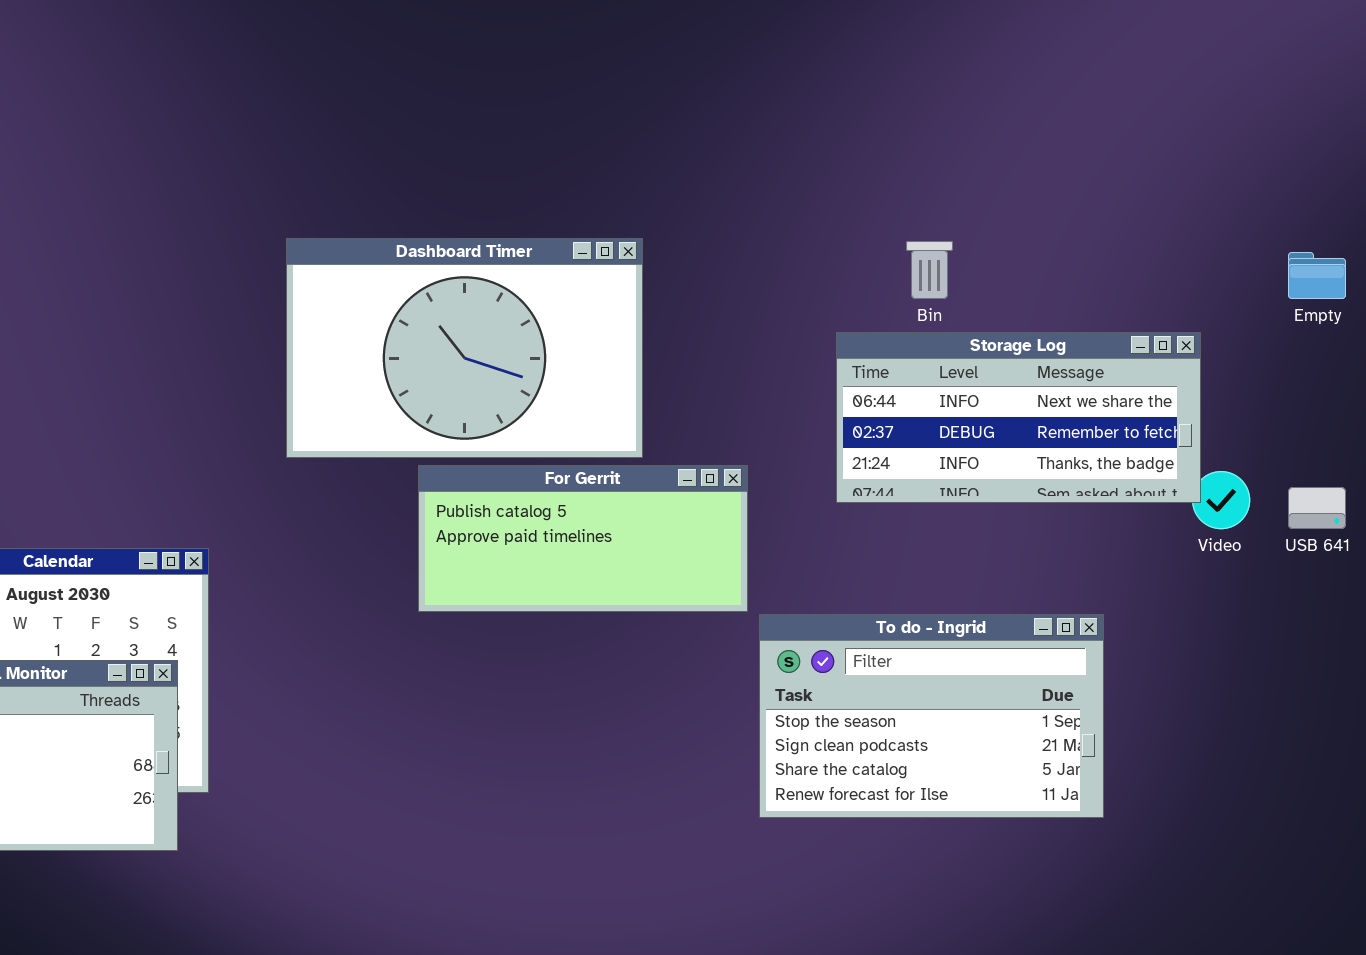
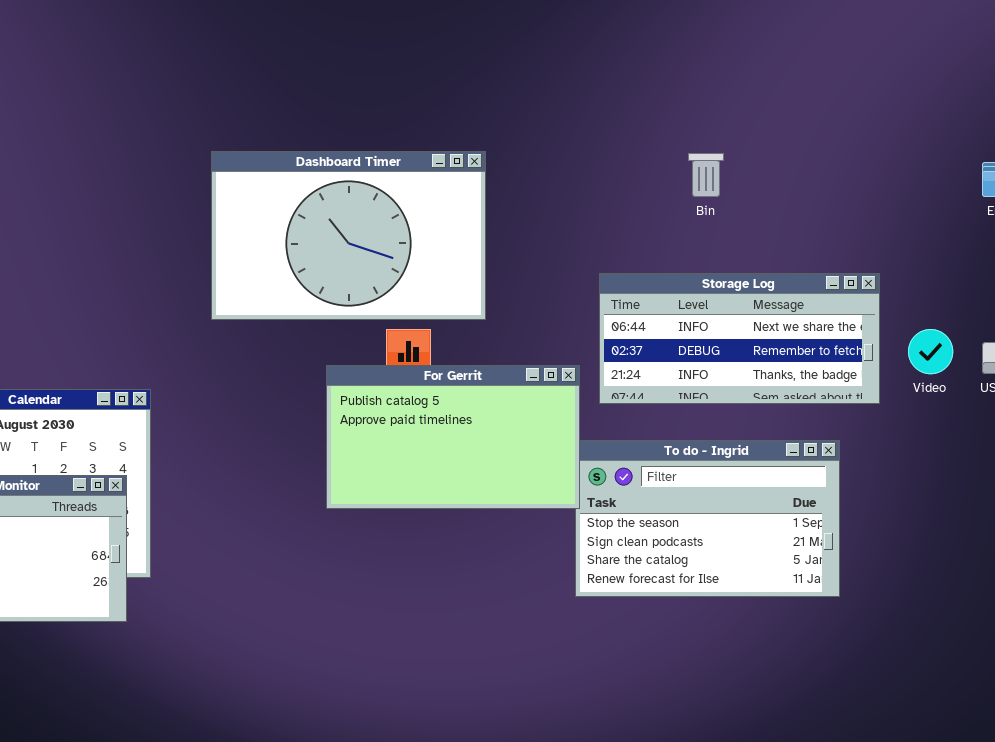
Storage Log: [836,332,1201,503] -> [599,273,880,404], moved
For Gerrit: [418,465,748,612] -> [326,365,580,509], moved, resized

